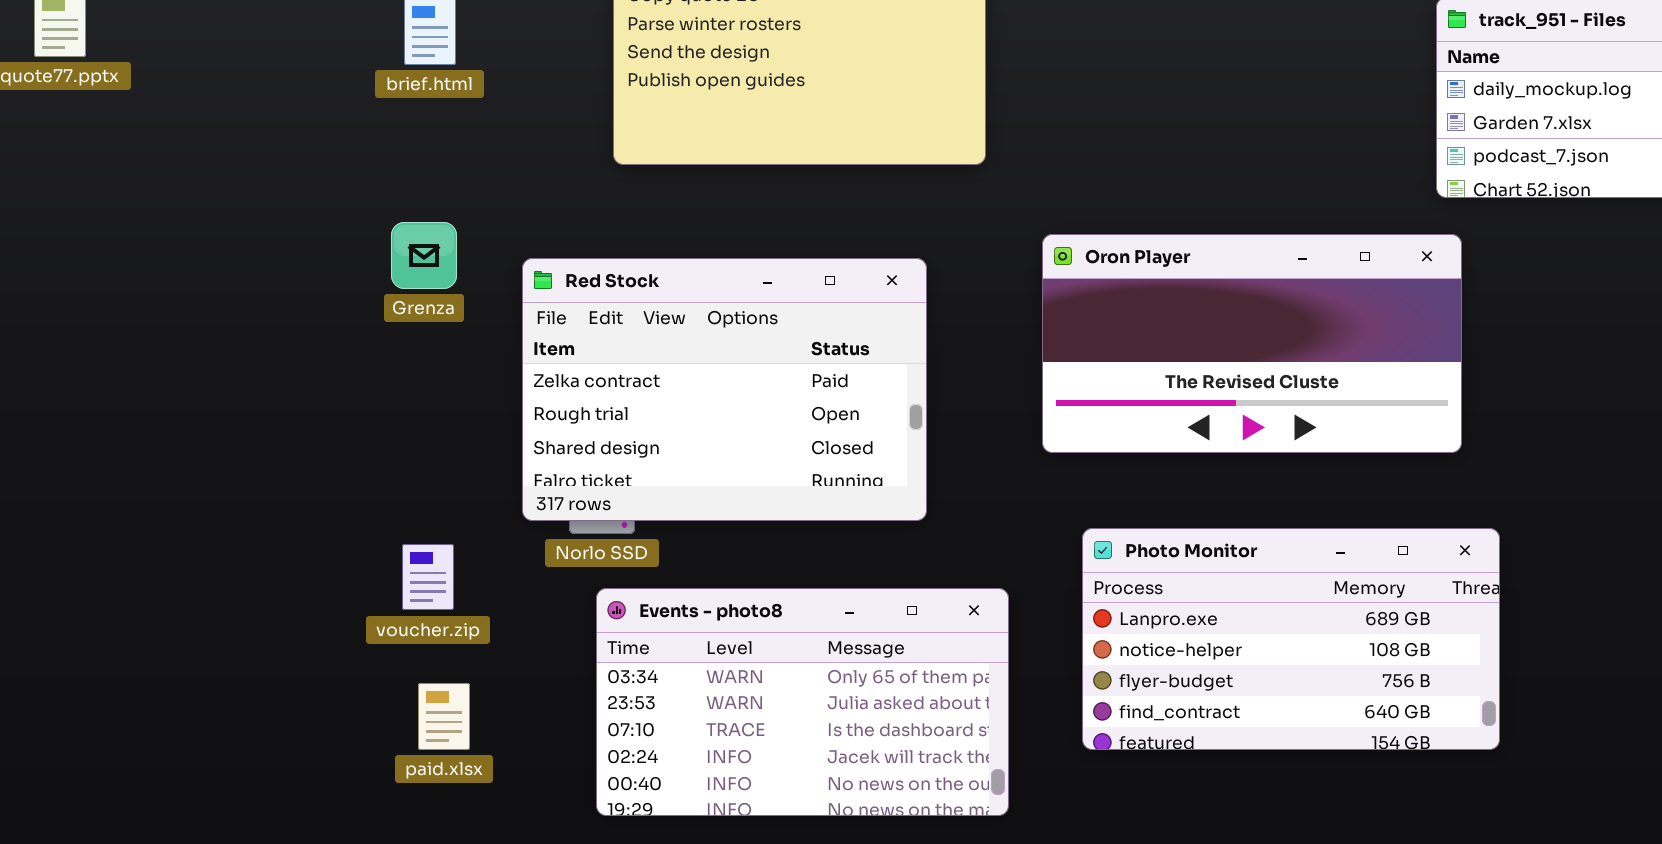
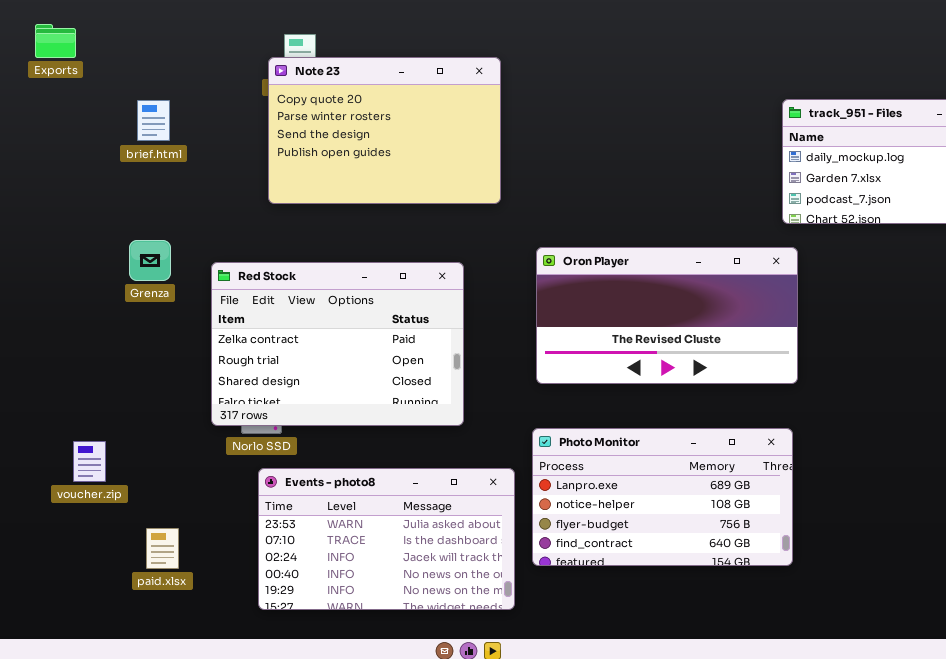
Photo Monitor: [1082,528,1500,750] -> [532,428,793,566], moved
voucher.zip: [402,544,454,610] -> [73,441,106,482], moved
Events - photo8: [596,588,1009,816] -> [258,468,515,610], scrolled down 1 row

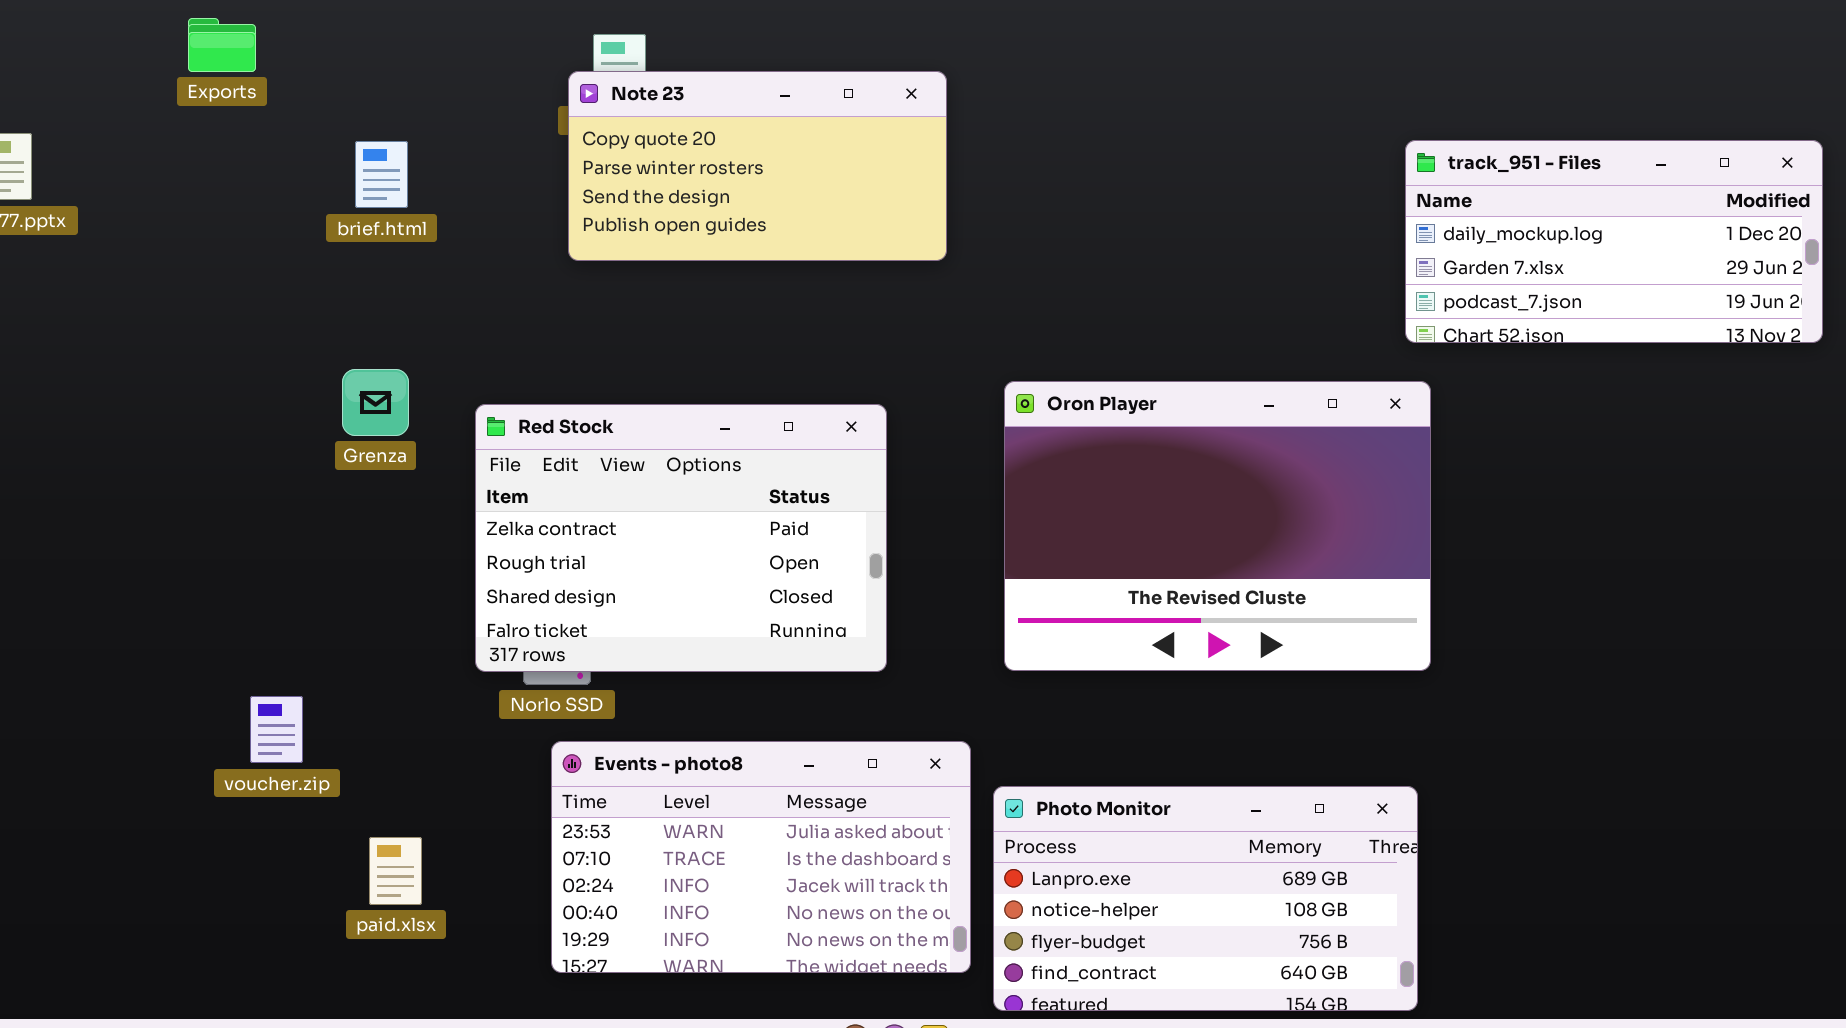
Note 23: [268,57,501,204] -> [568,71,947,261], resized
Oron Player: [536,247,798,384] -> [1004,381,1431,671], resized
Photo Monitor: [532,428,793,566] -> [993,786,1418,1011], moved

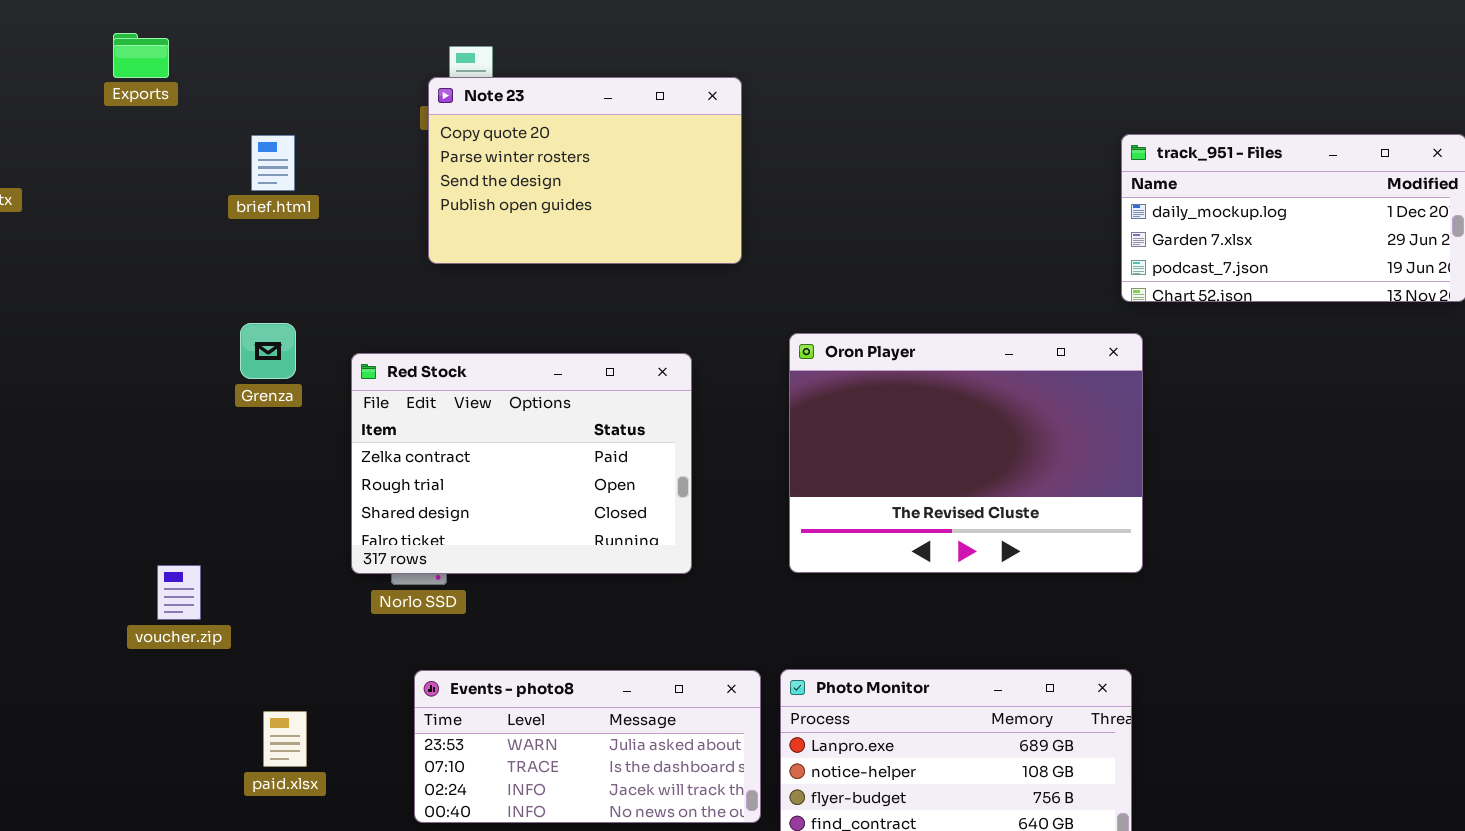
Note 23: [568,71,947,261] -> [428,77,742,264], resized
voucher.zip: [250,696,303,763] -> [157,565,201,620], moved
Events - photo8: [551,741,971,973] -> [414,670,761,823], resized

